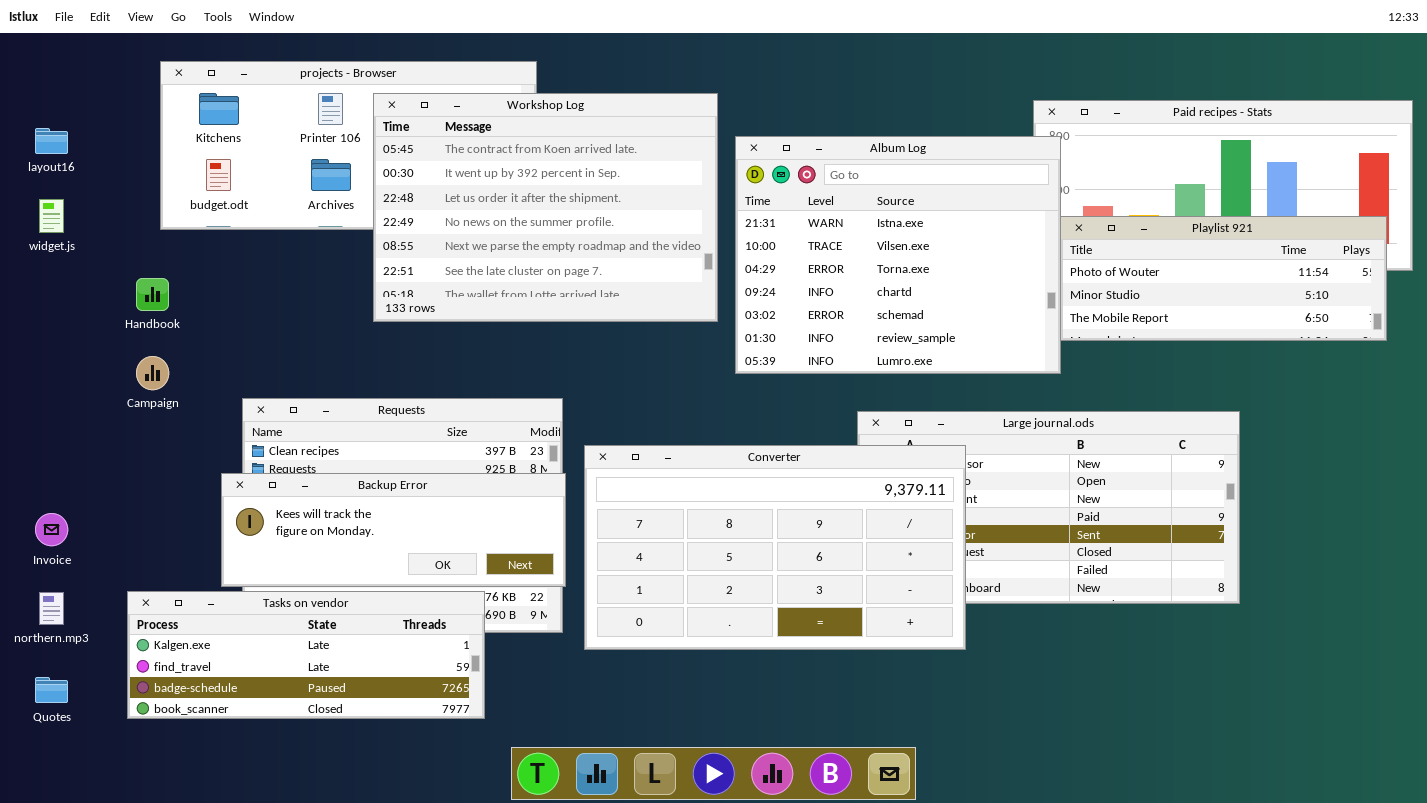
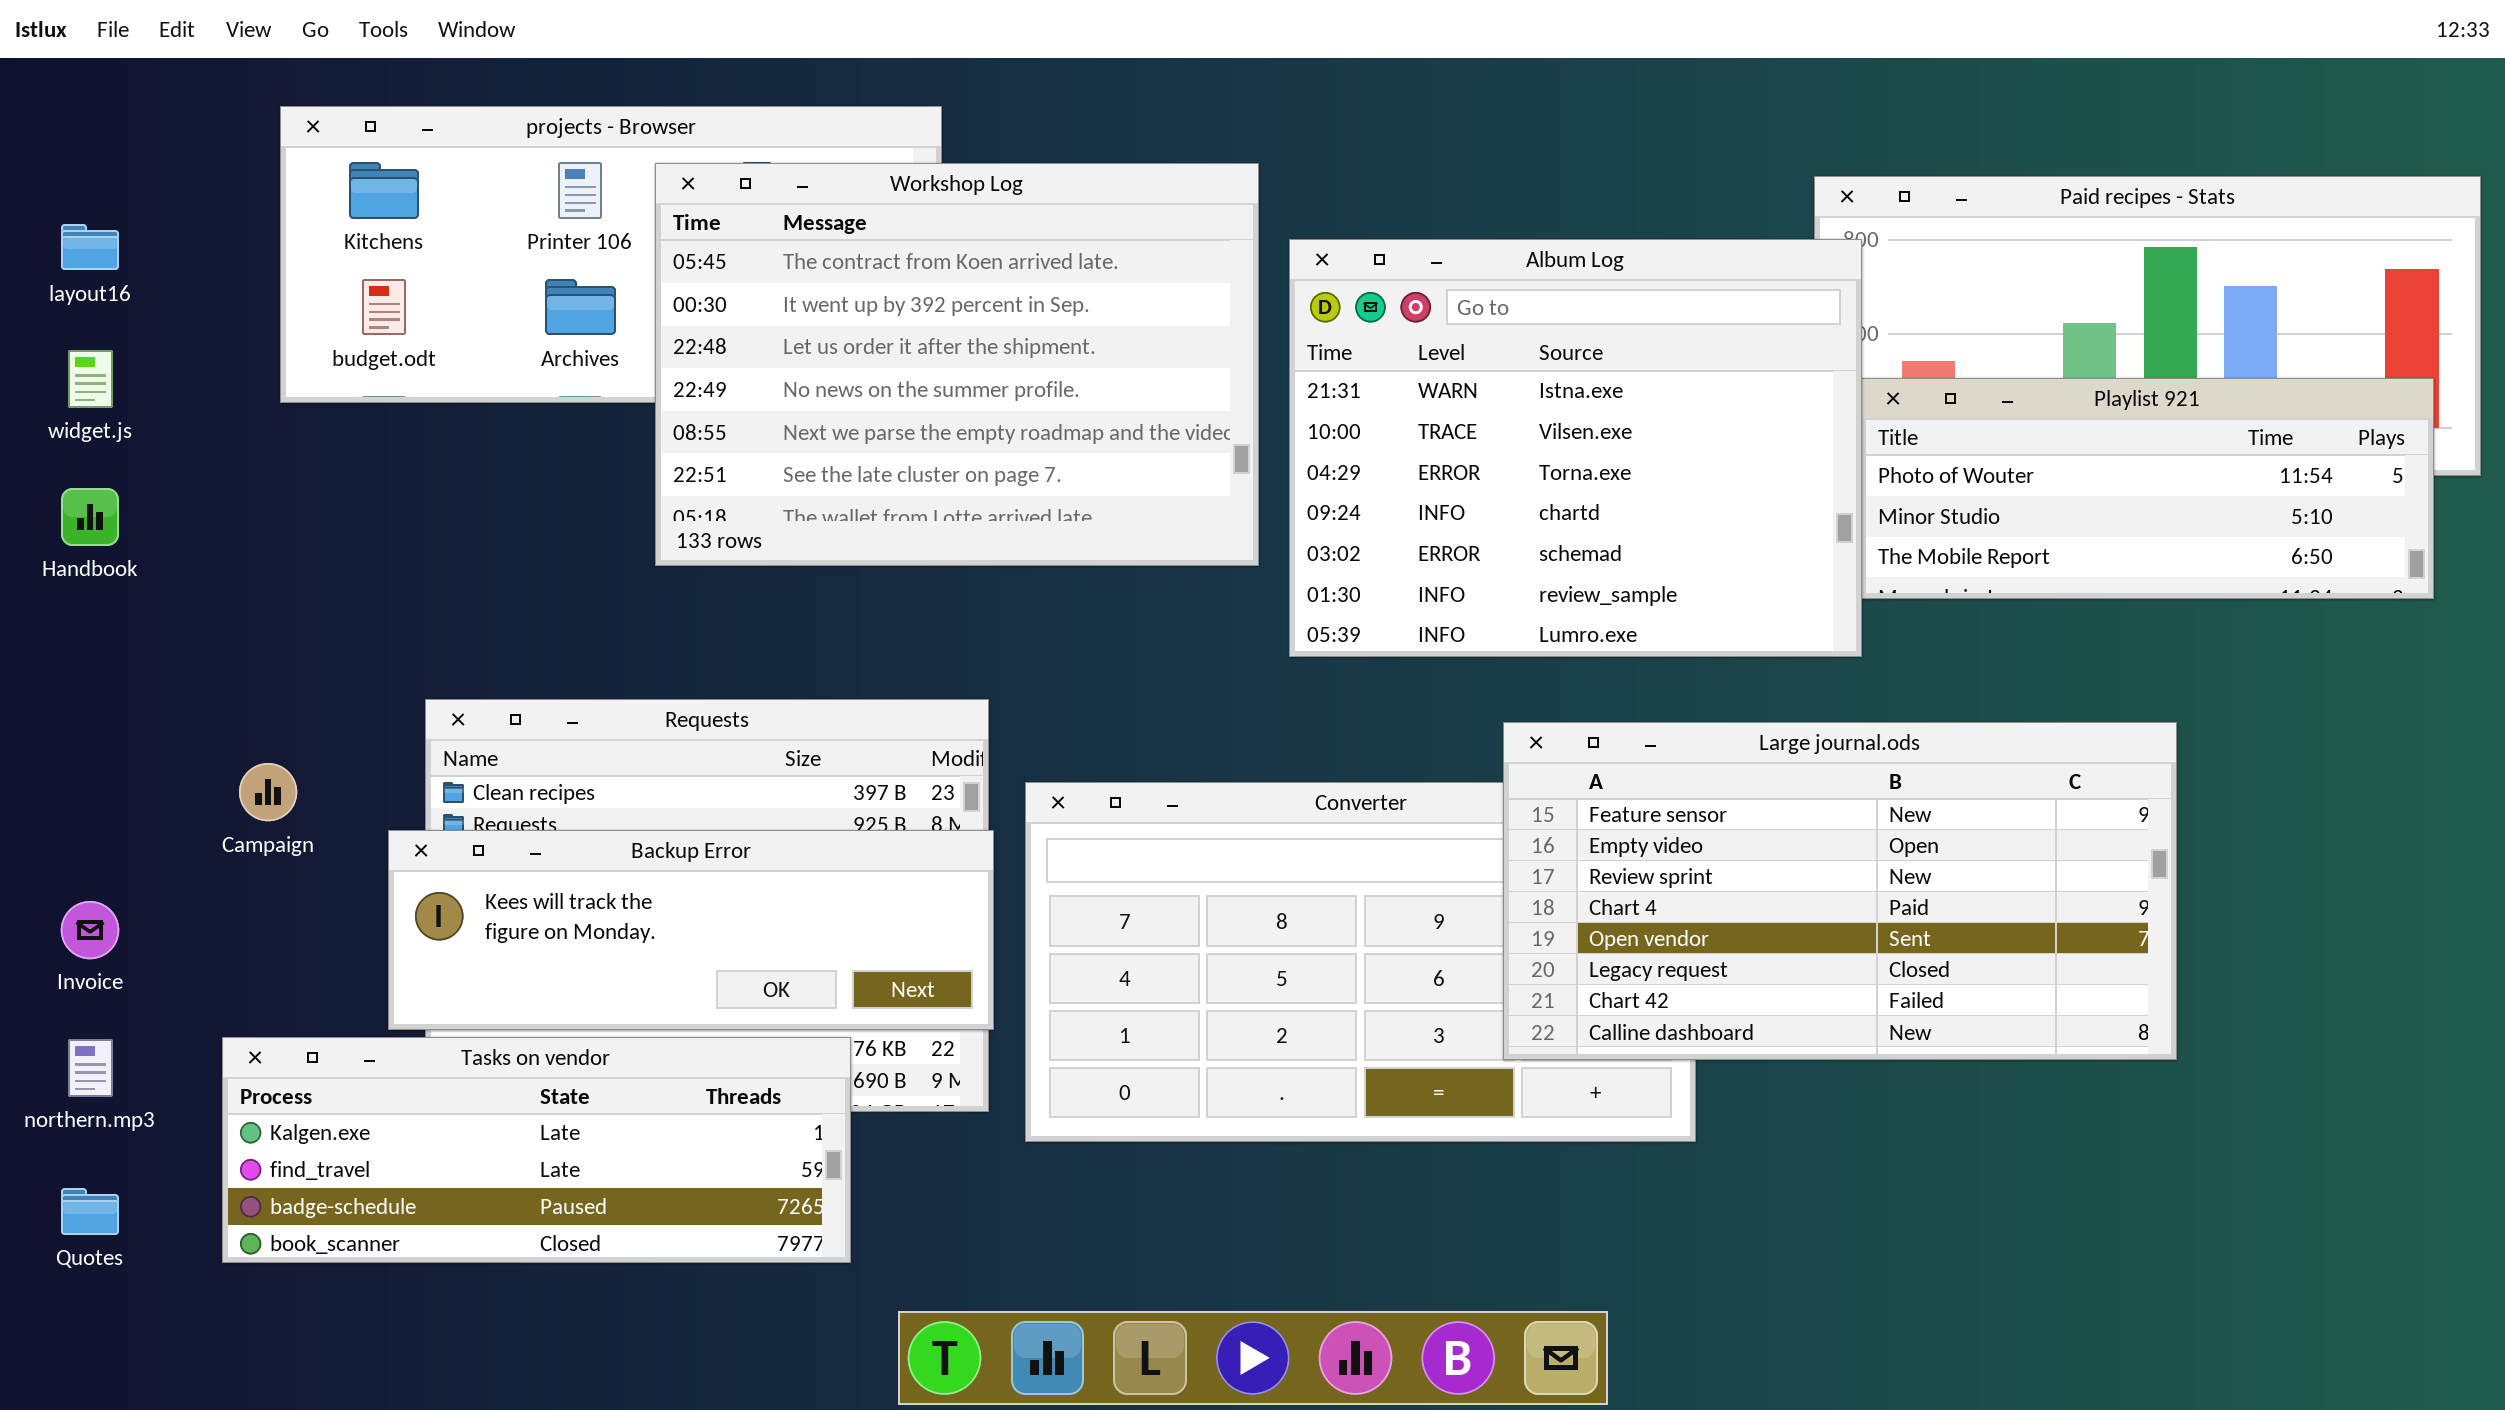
Handbook: [136,278,169,311] -> [61,488,119,546], moved
Campaign: [136,356,169,390] -> [239,763,297,821], moved
Large journal.ods: [857,411,1240,604] -> [1503,722,2177,1060], raised

